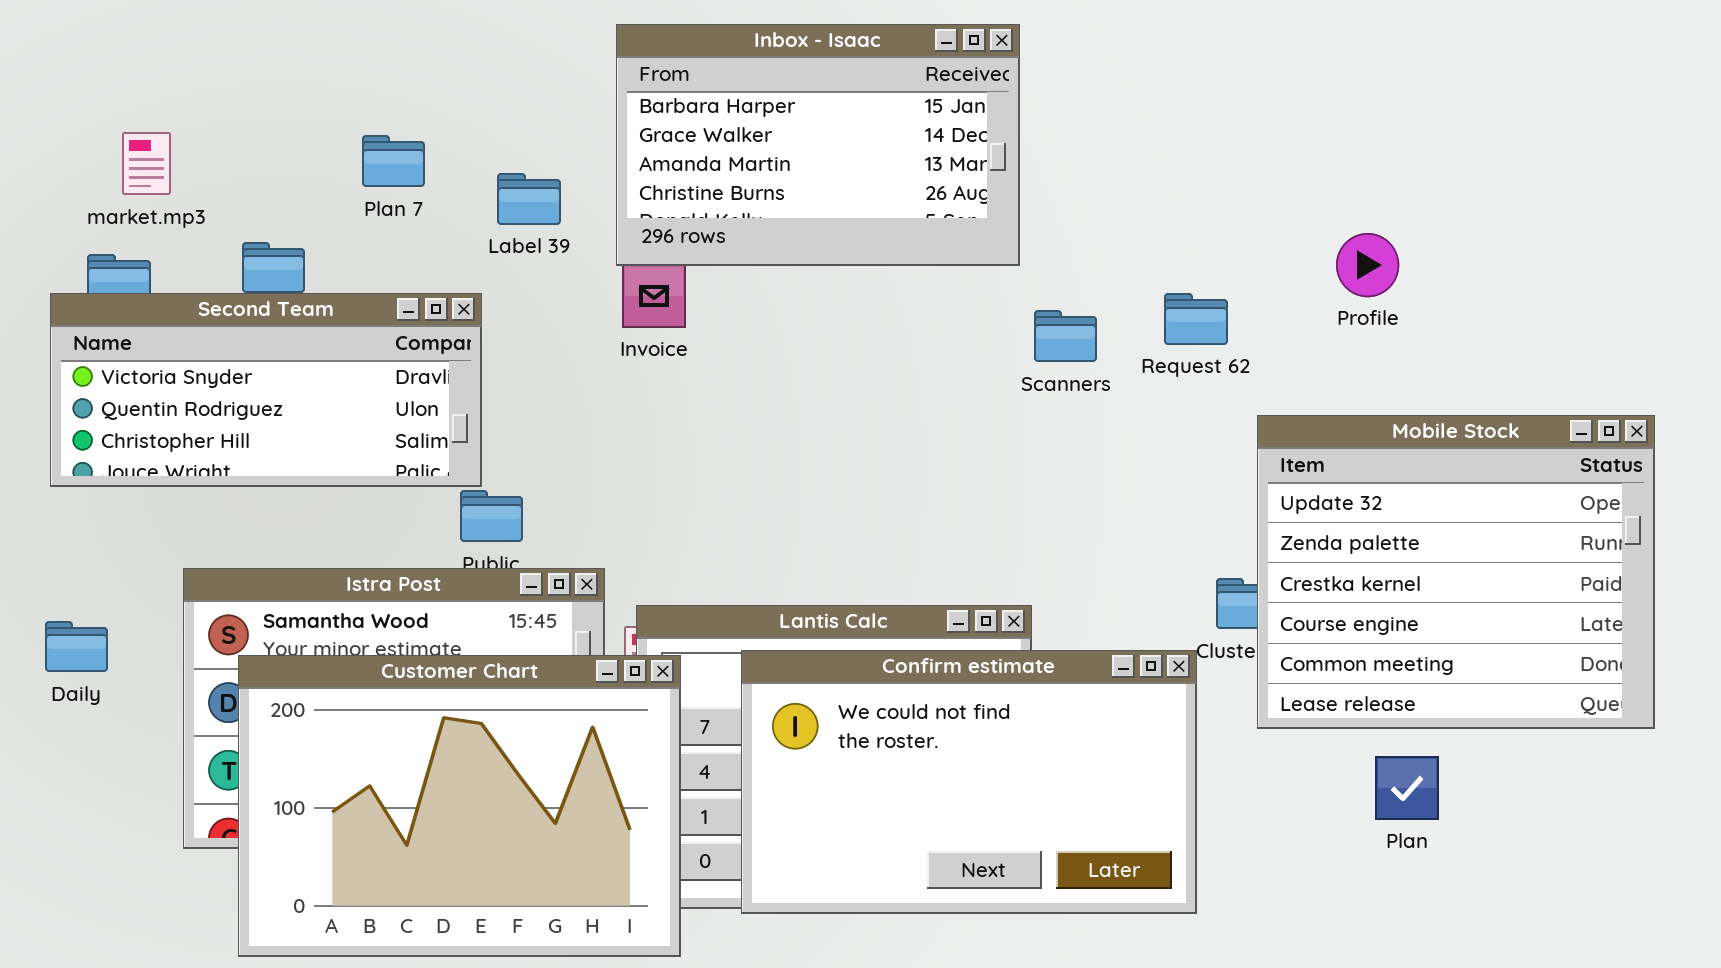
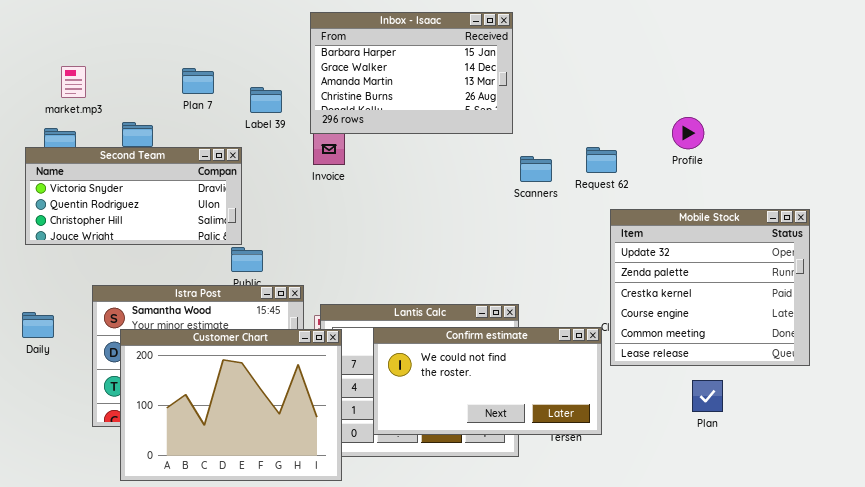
Mobile Stock: [1257,415,1655,729] -> [610,209,810,366], moved
Confirm estimate: [741,650,1197,914] -> [373,327,602,435], resized

